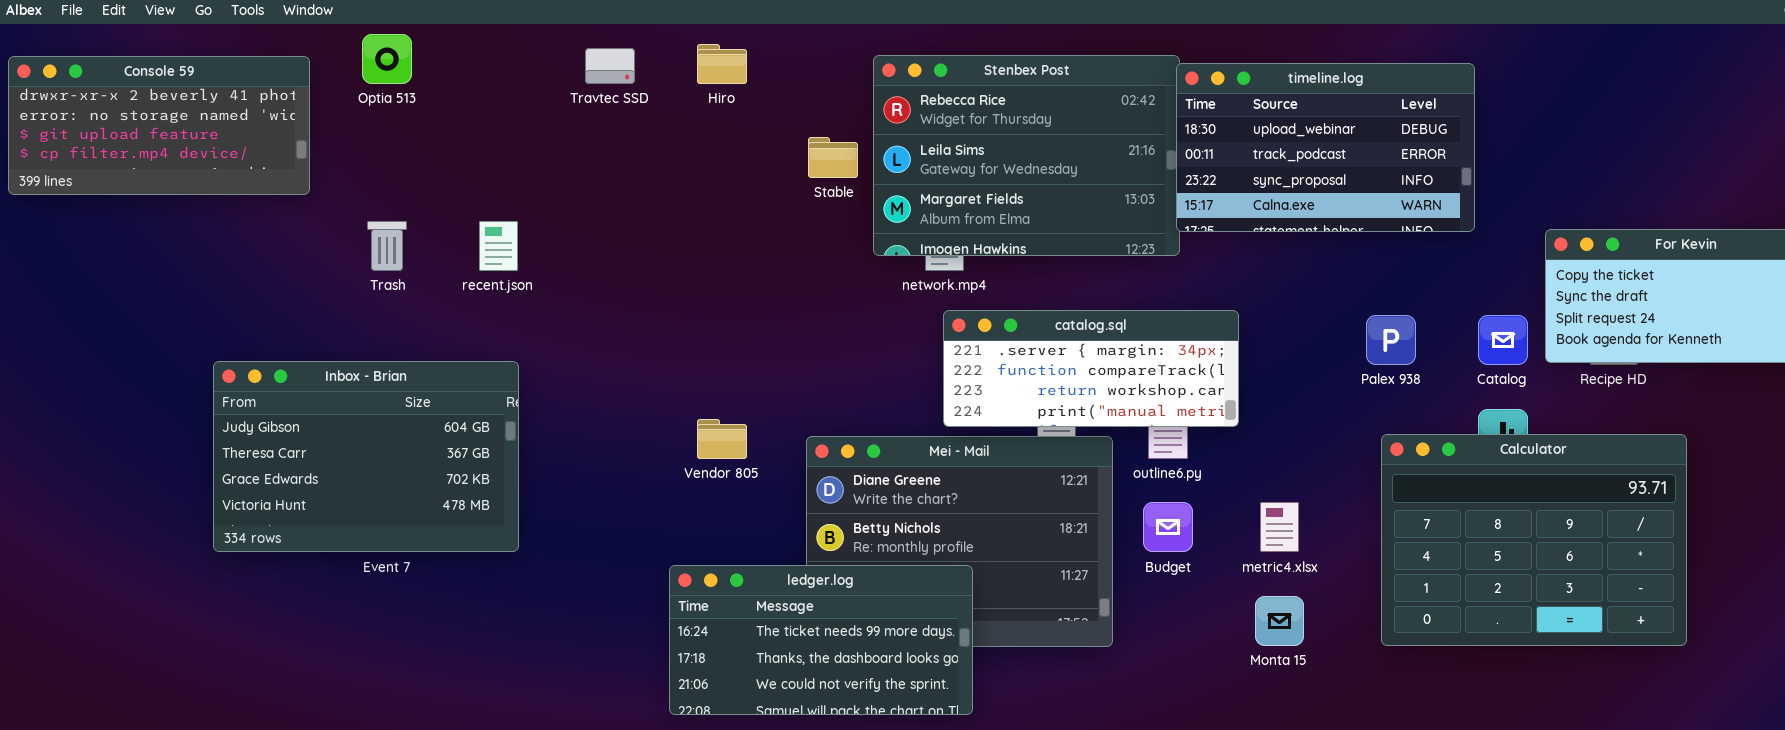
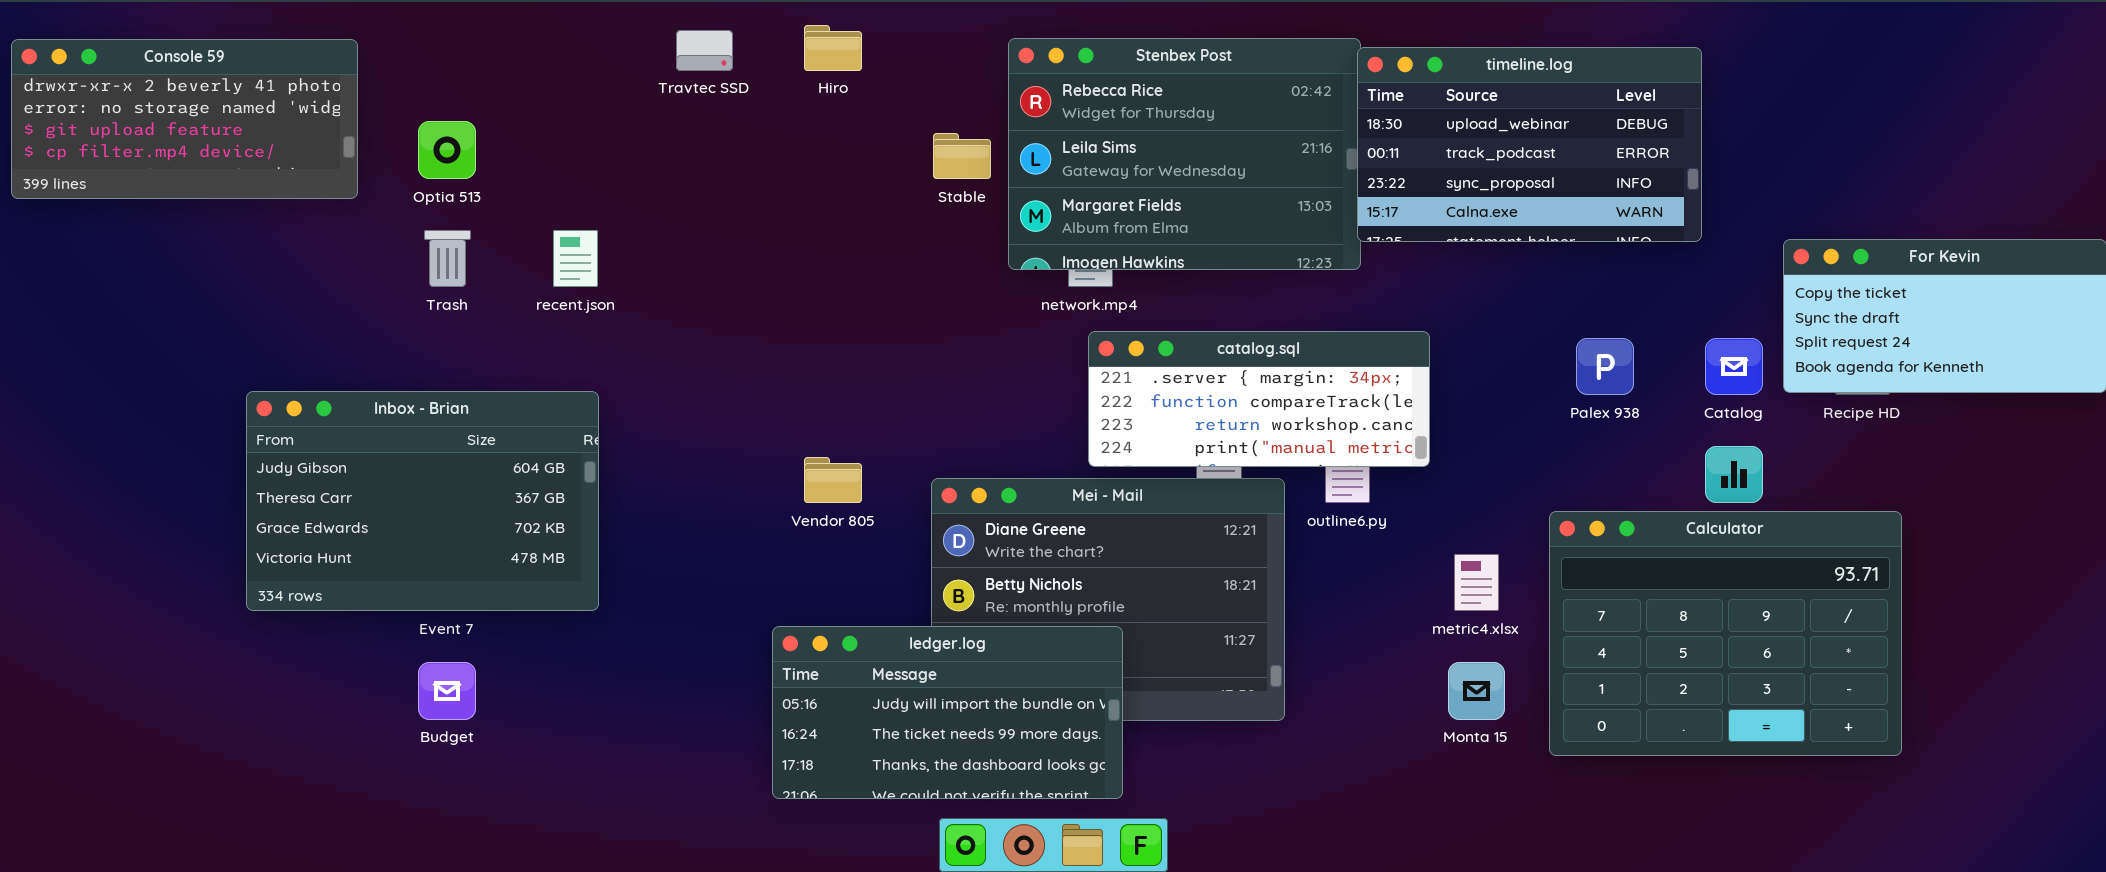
Optia 513: [362,34,412,84] -> [418,121,476,179], moved
Calculator: [1381,434,1687,646] -> [1549,511,1902,756], moved
Budget: [1143,502,1193,552] -> [418,662,476,720], moved
ledger.log: [669,565,973,715] -> [772,626,1123,799], scrolled up 1 row

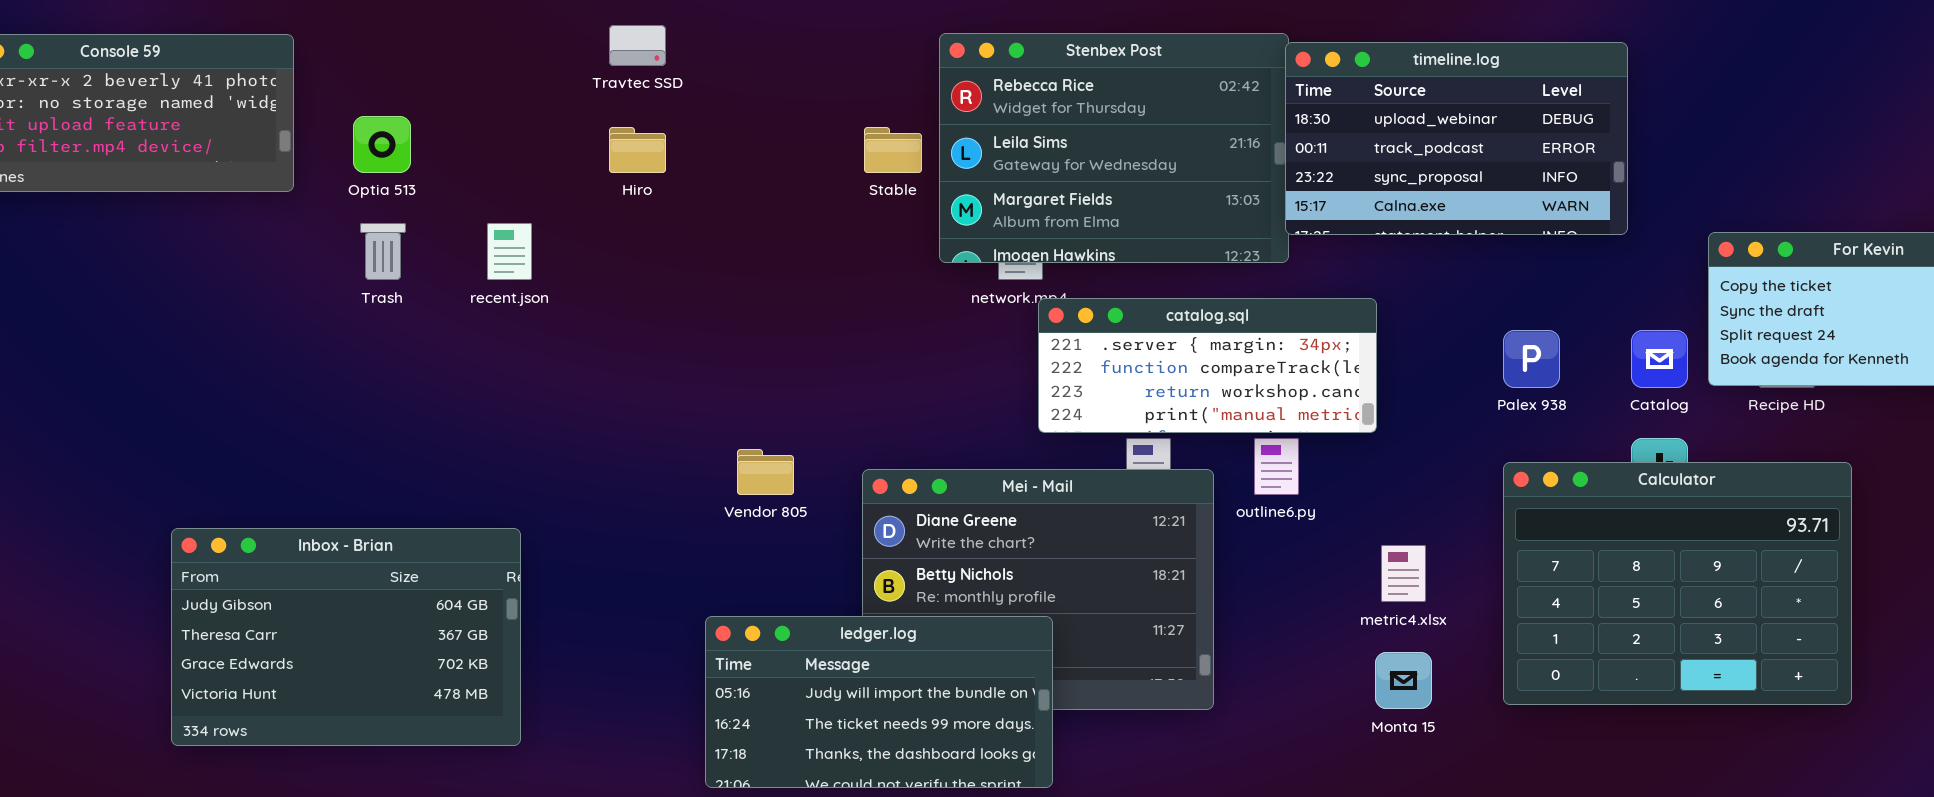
Hiro: [804,25,862,71] -> [609,127,666,173], moved
catalog.sql: [1088,331,1430,467] -> [1038,298,1377,433], moved
Inbox - Brian: [246,391,599,611] -> [171,528,521,746], moved
Calculator: [1549,511,1902,756] -> [1503,462,1852,705], moved

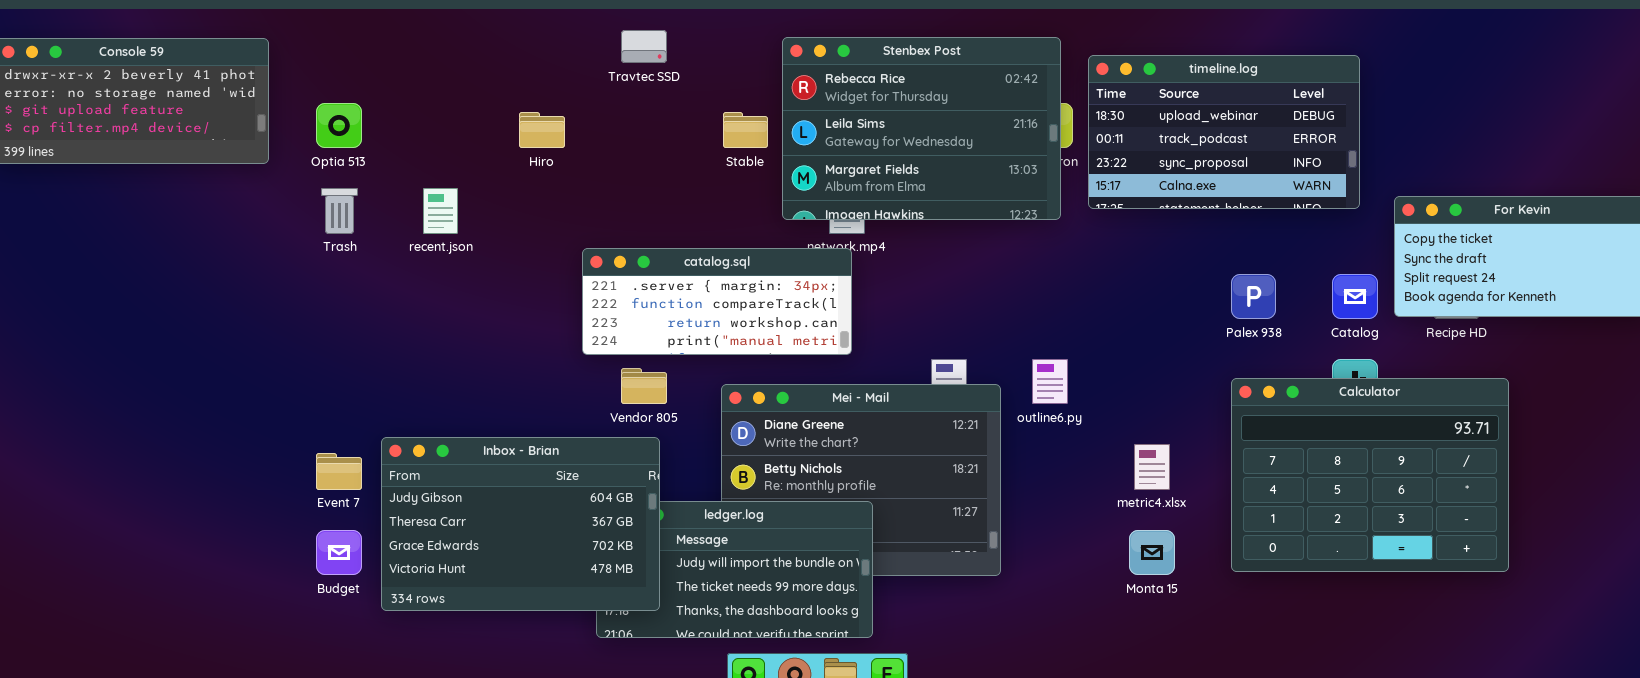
Travtec SSD: [609,25,666,66] -> [621,30,667,63], moved
timeline.log: [1285,42,1628,235] -> [1088,55,1360,209], moved
catalog.sql: [1038,298,1377,433] -> [582,248,852,355], moved
Inbox - Brian: [171,528,521,746] -> [381,437,660,611], moved

